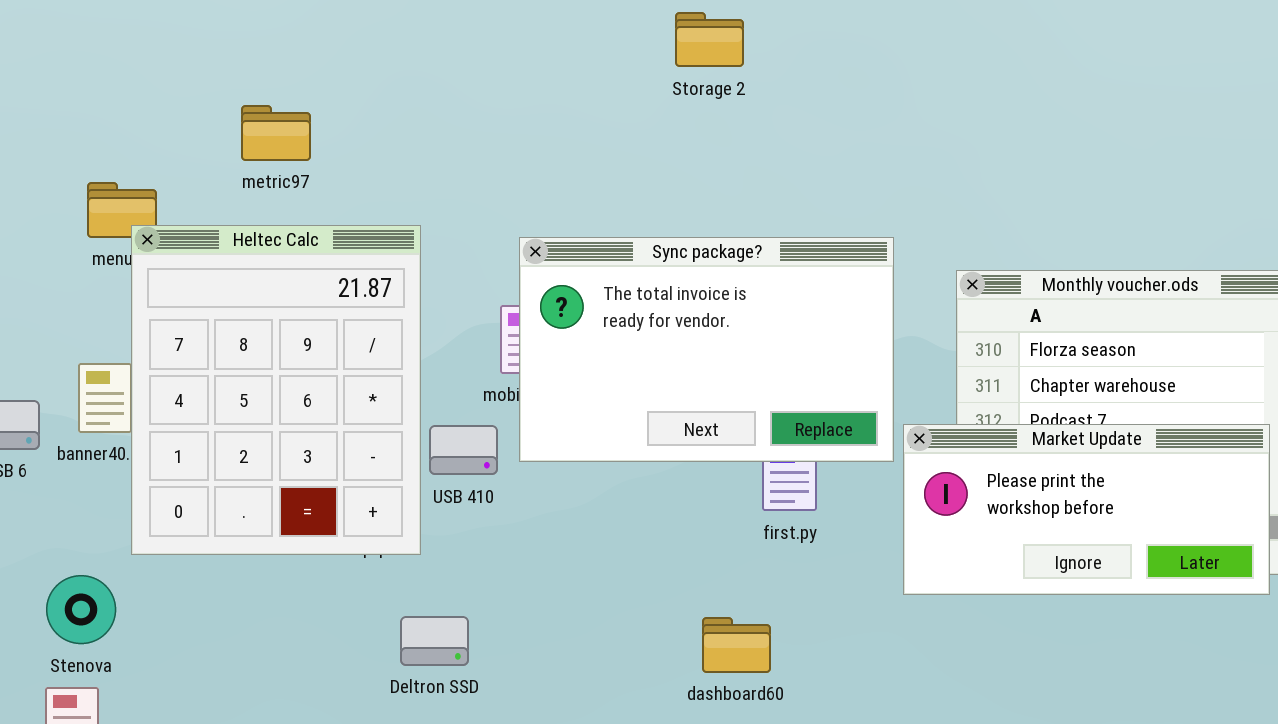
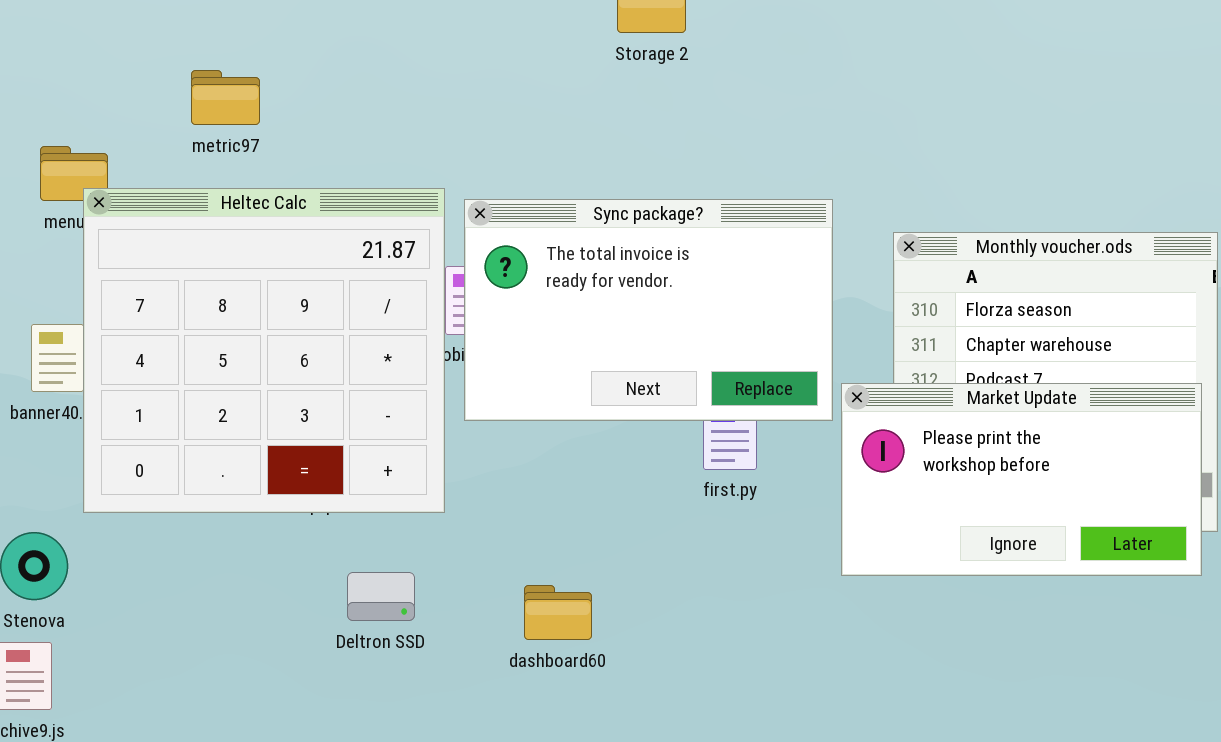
Heltec Calc: [131,225,421,555] -> [83,188,445,513], resized
Market Update: [903,424,1270,595] -> [841,383,1202,576], resized
dashboard60: [702,617,771,673] -> [524,585,592,640], moved

